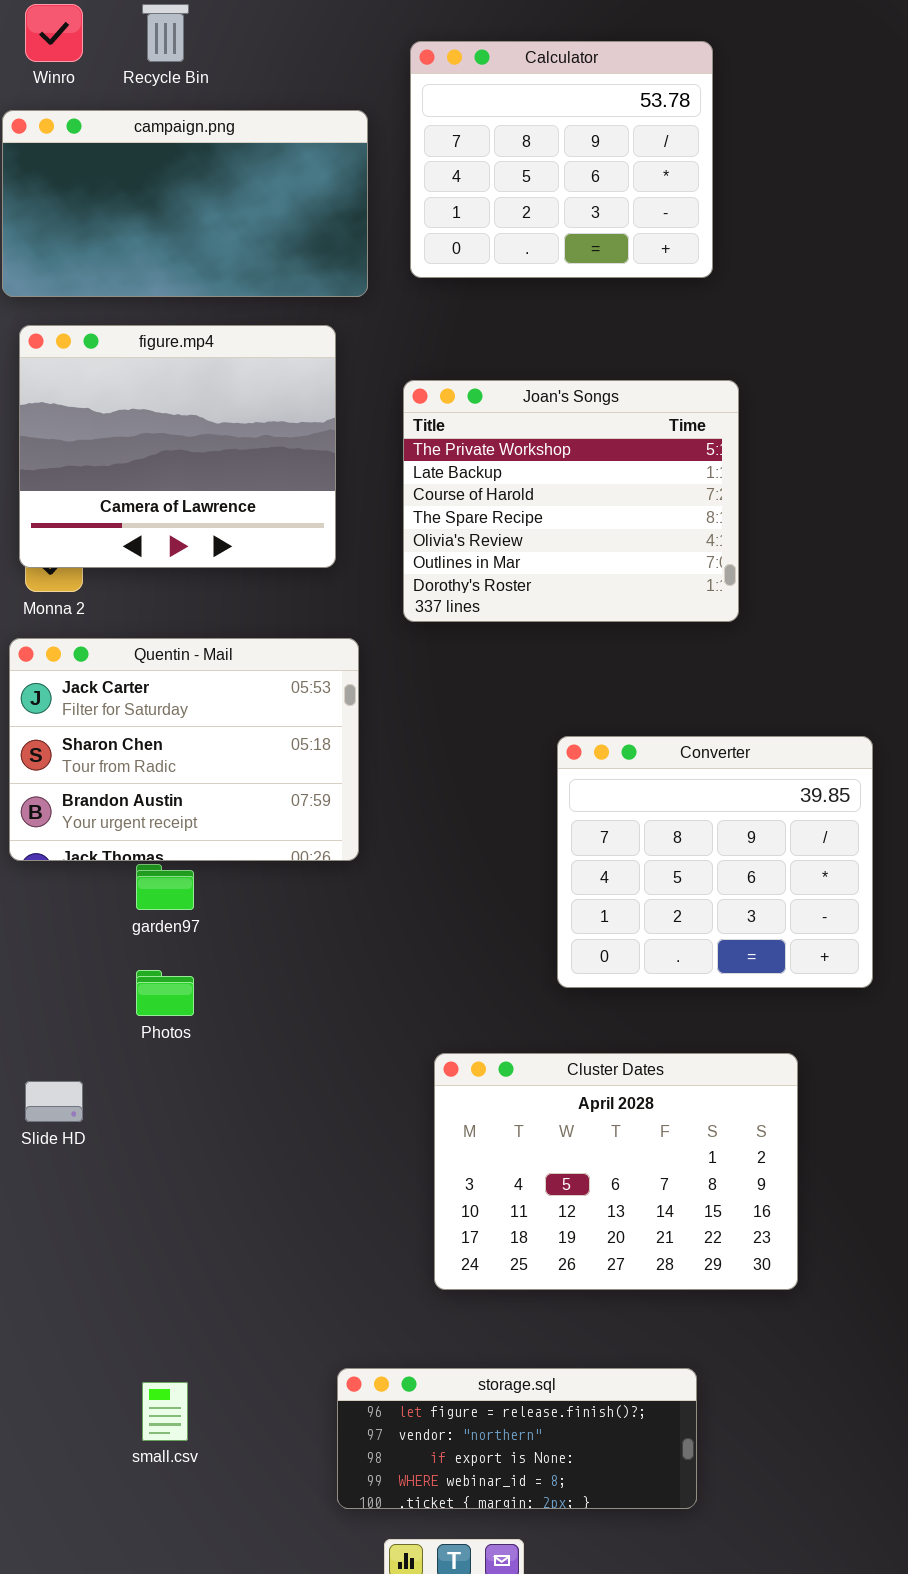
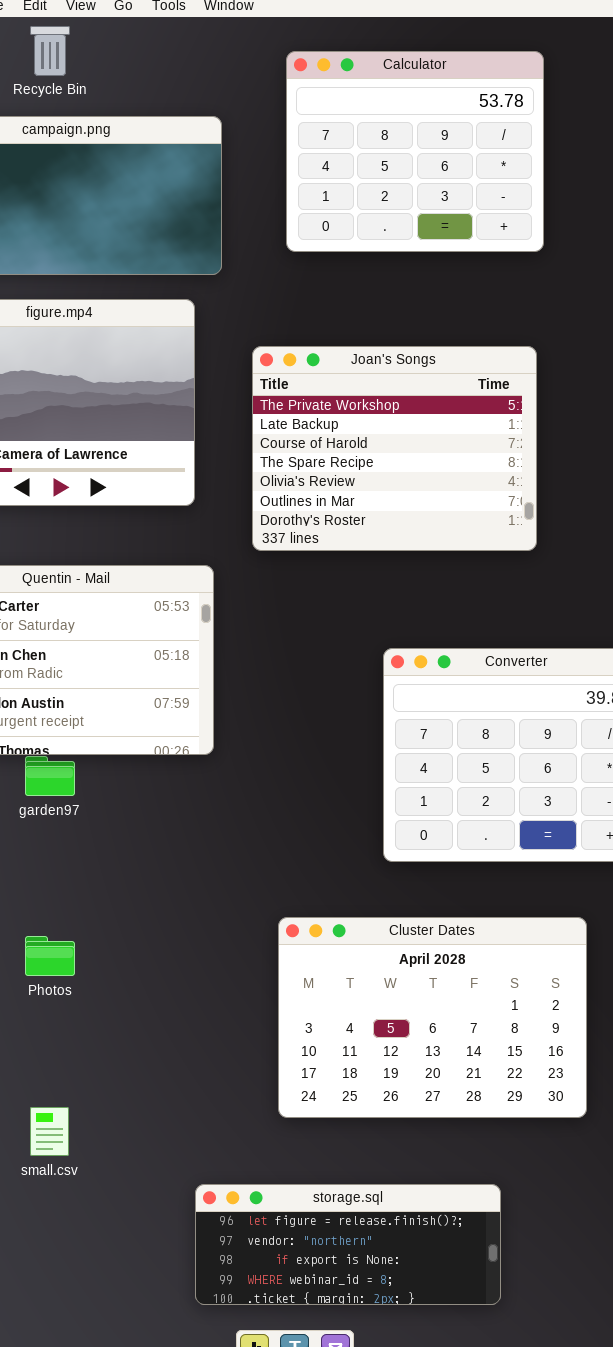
Calculator: [410,41,713,278] -> [286,51,544,252], moved
Photos: [136,970,194,1016] -> [25,936,75,976], moved
small.csv: [142,1382,188,1441] -> [30,1107,69,1156], moved

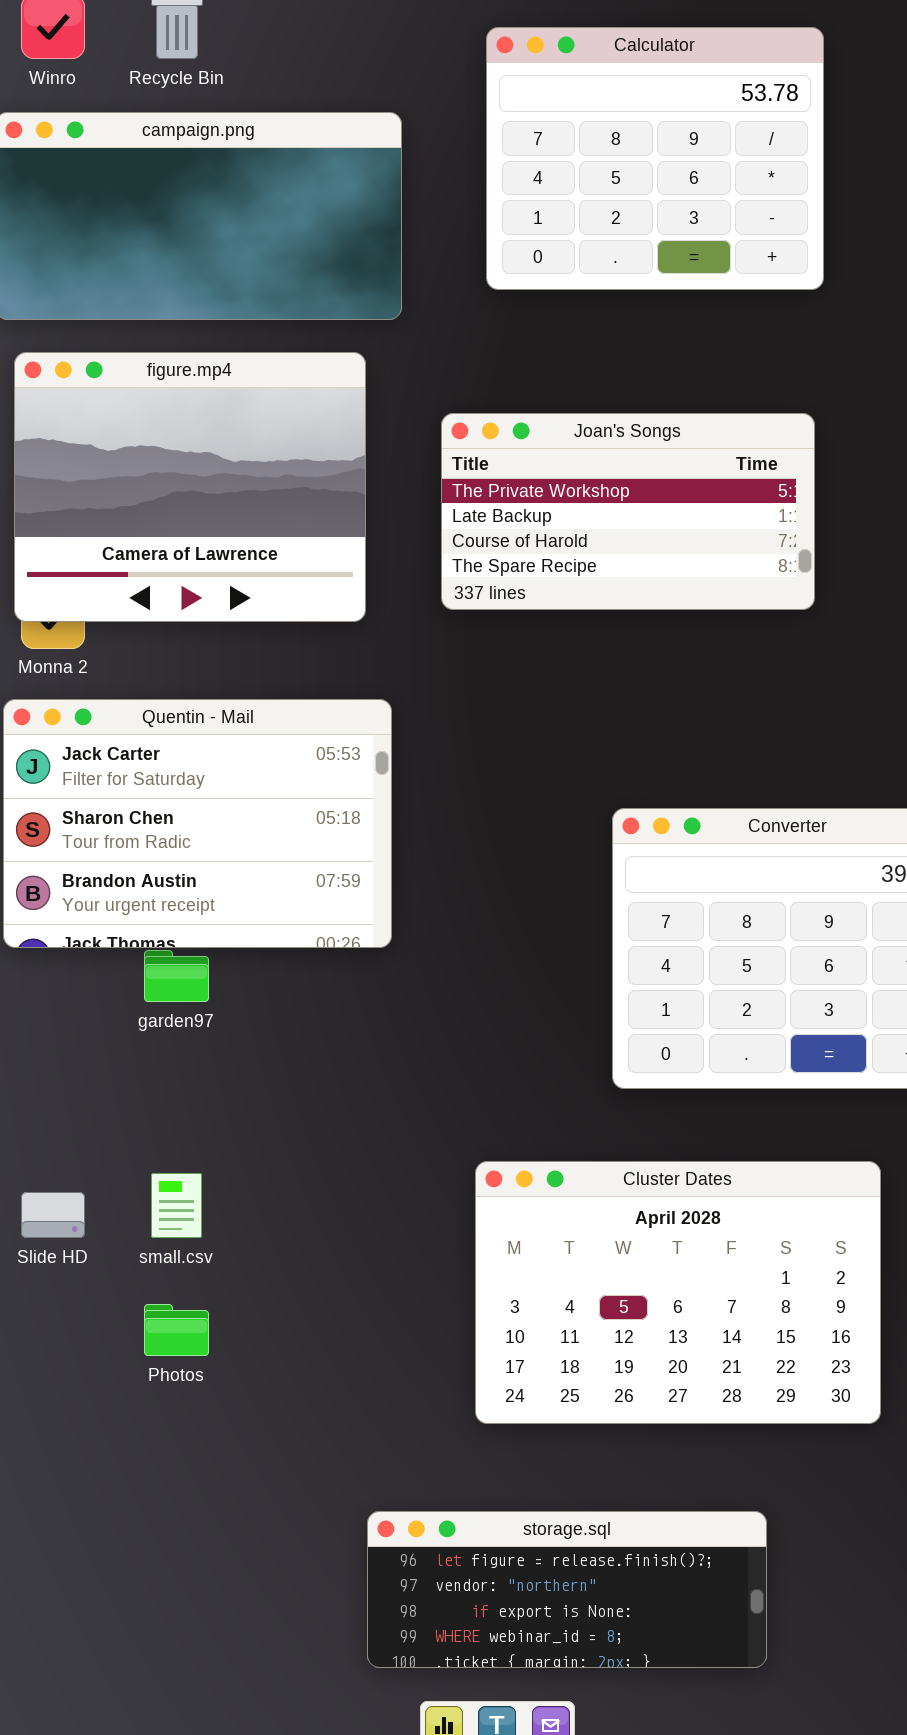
Joan's Songs: [252,346,537,551] -> [441,413,815,610], resized
Photos: [25,936,75,976] -> [144,1304,209,1356], moved
small.csv: [30,1107,69,1156] -> [151,1173,202,1238], moved

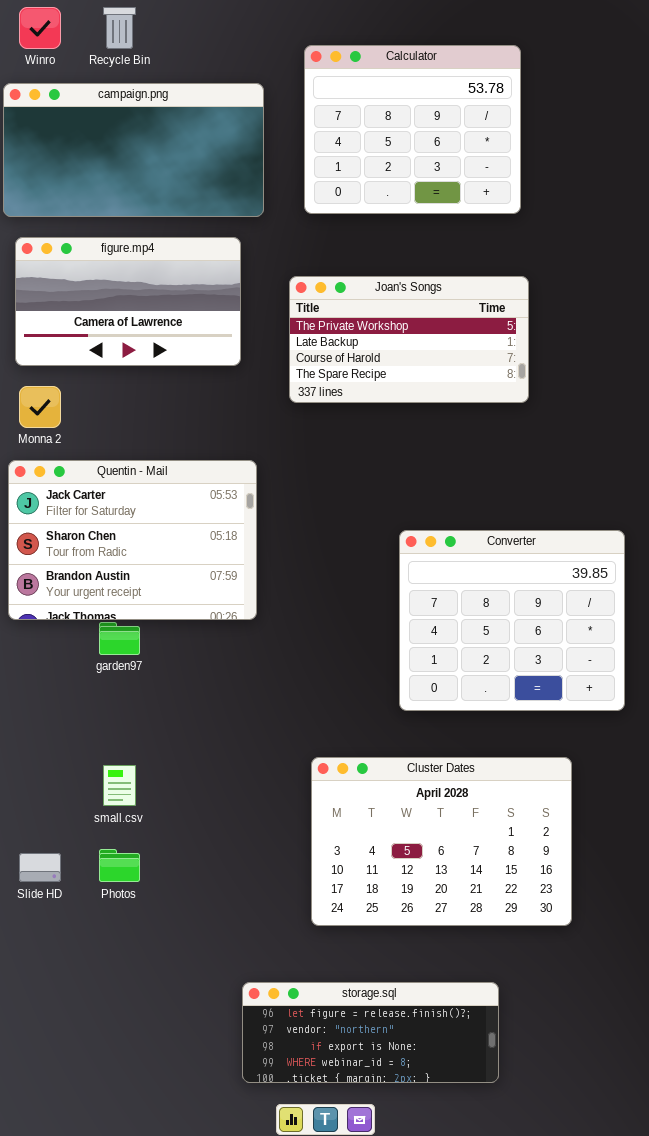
Calculator: [486,27,824,290] -> [304,45,521,214], moved
figure.mp4: [14,352,366,622] -> [15,237,241,366], resized
Slide HD: [21,1192,85,1238] -> [19,853,61,882], moved

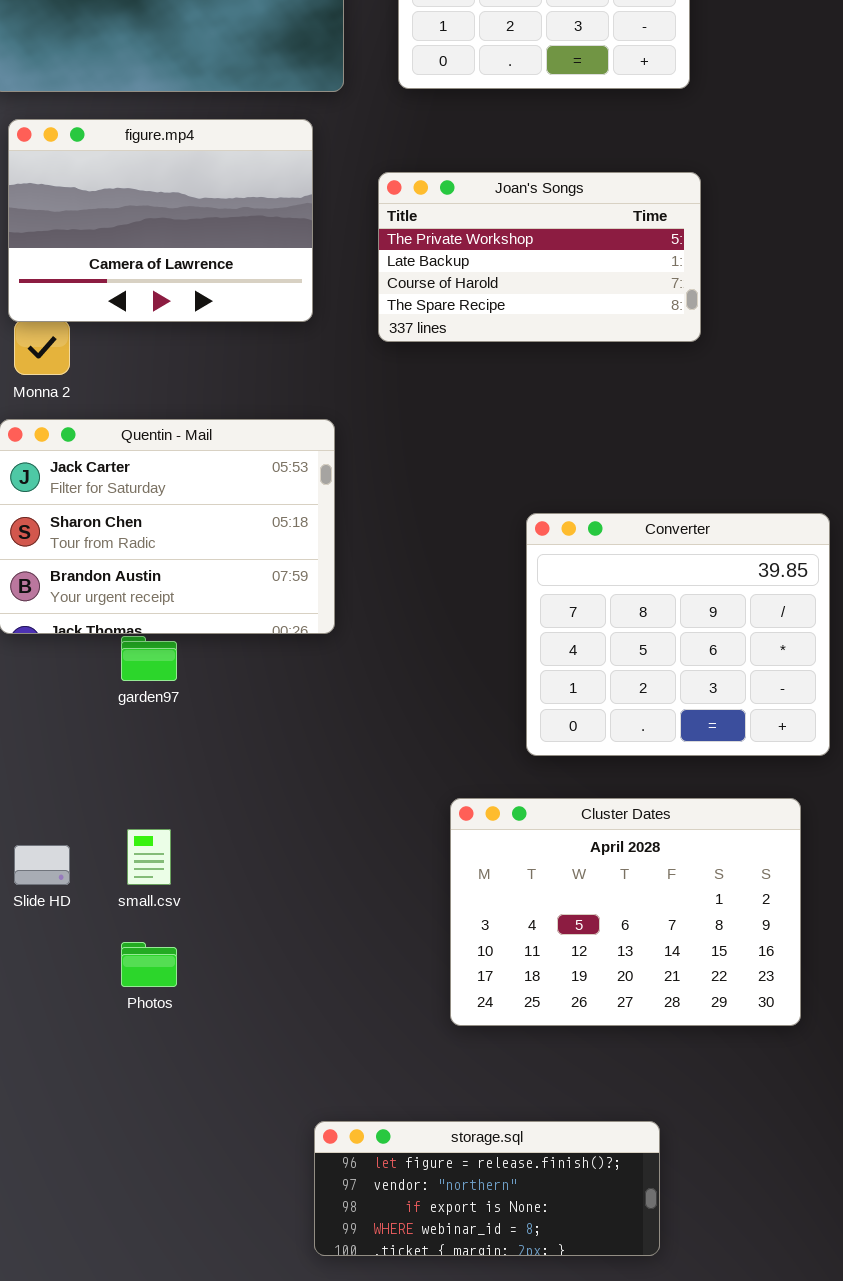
figure.mp4: [15,237,241,366] -> [8,119,313,322], resized
Cluster Dates: [311,757,572,926] -> [450,798,801,1026], moved
Slide HD: [19,853,61,882] -> [14,845,70,885], moved

